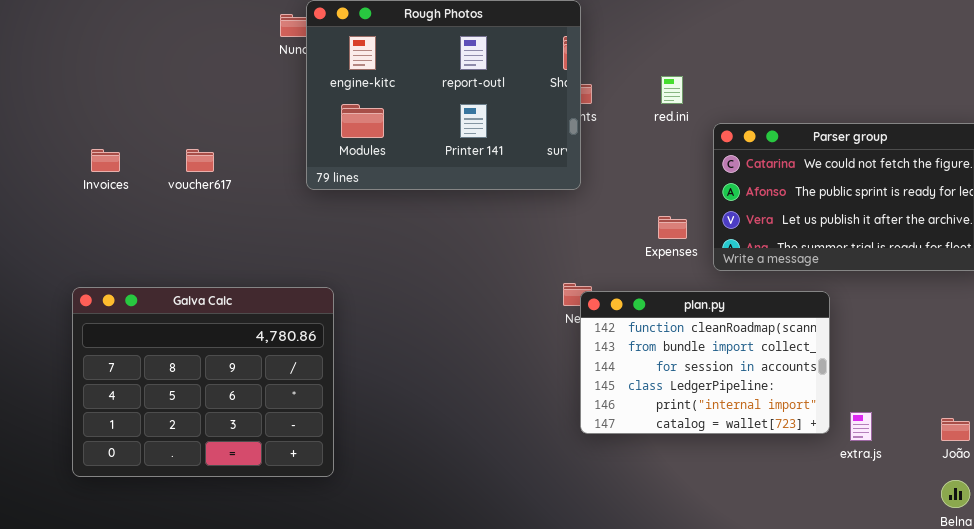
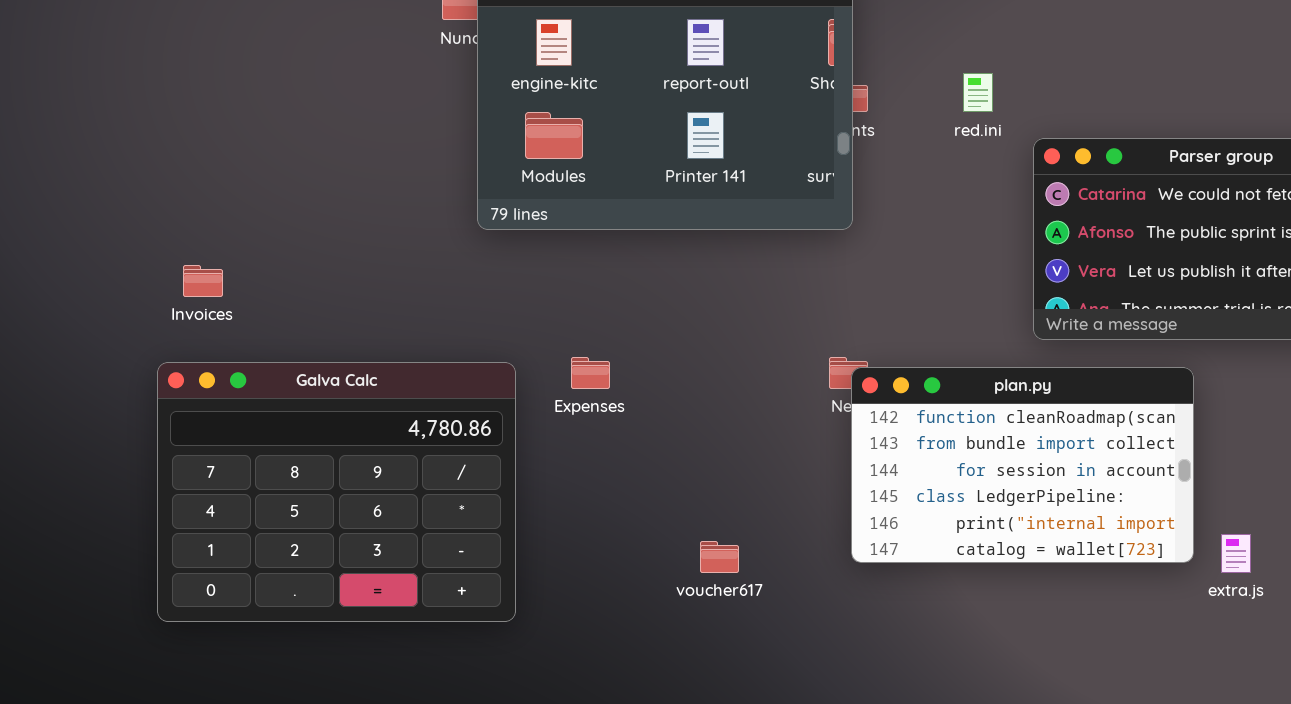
Invoices: [91,149,120,172] -> [183,265,223,297], moved
voucher617: [186,149,214,172] -> [700,541,739,573], moved
Expenses: [658,216,687,239] -> [571,357,610,389], moved

